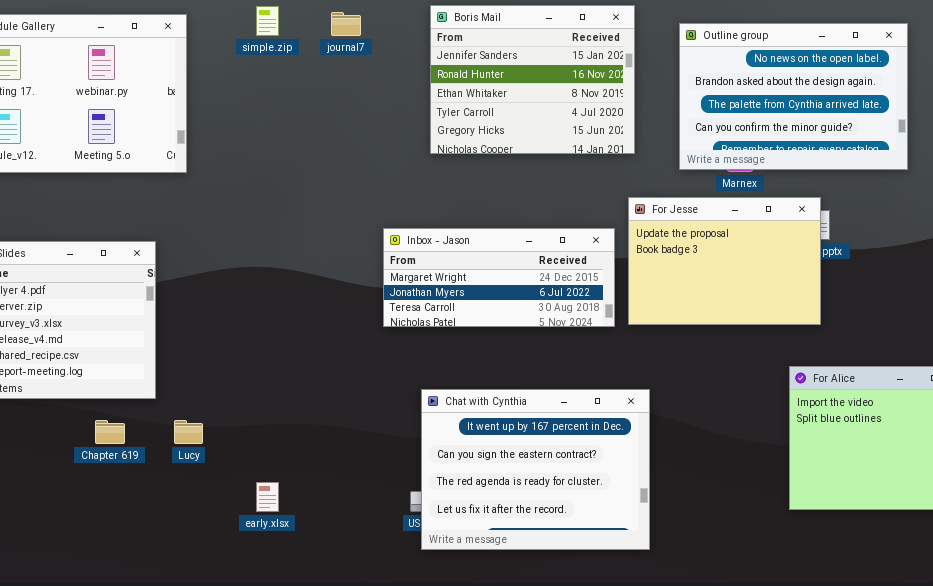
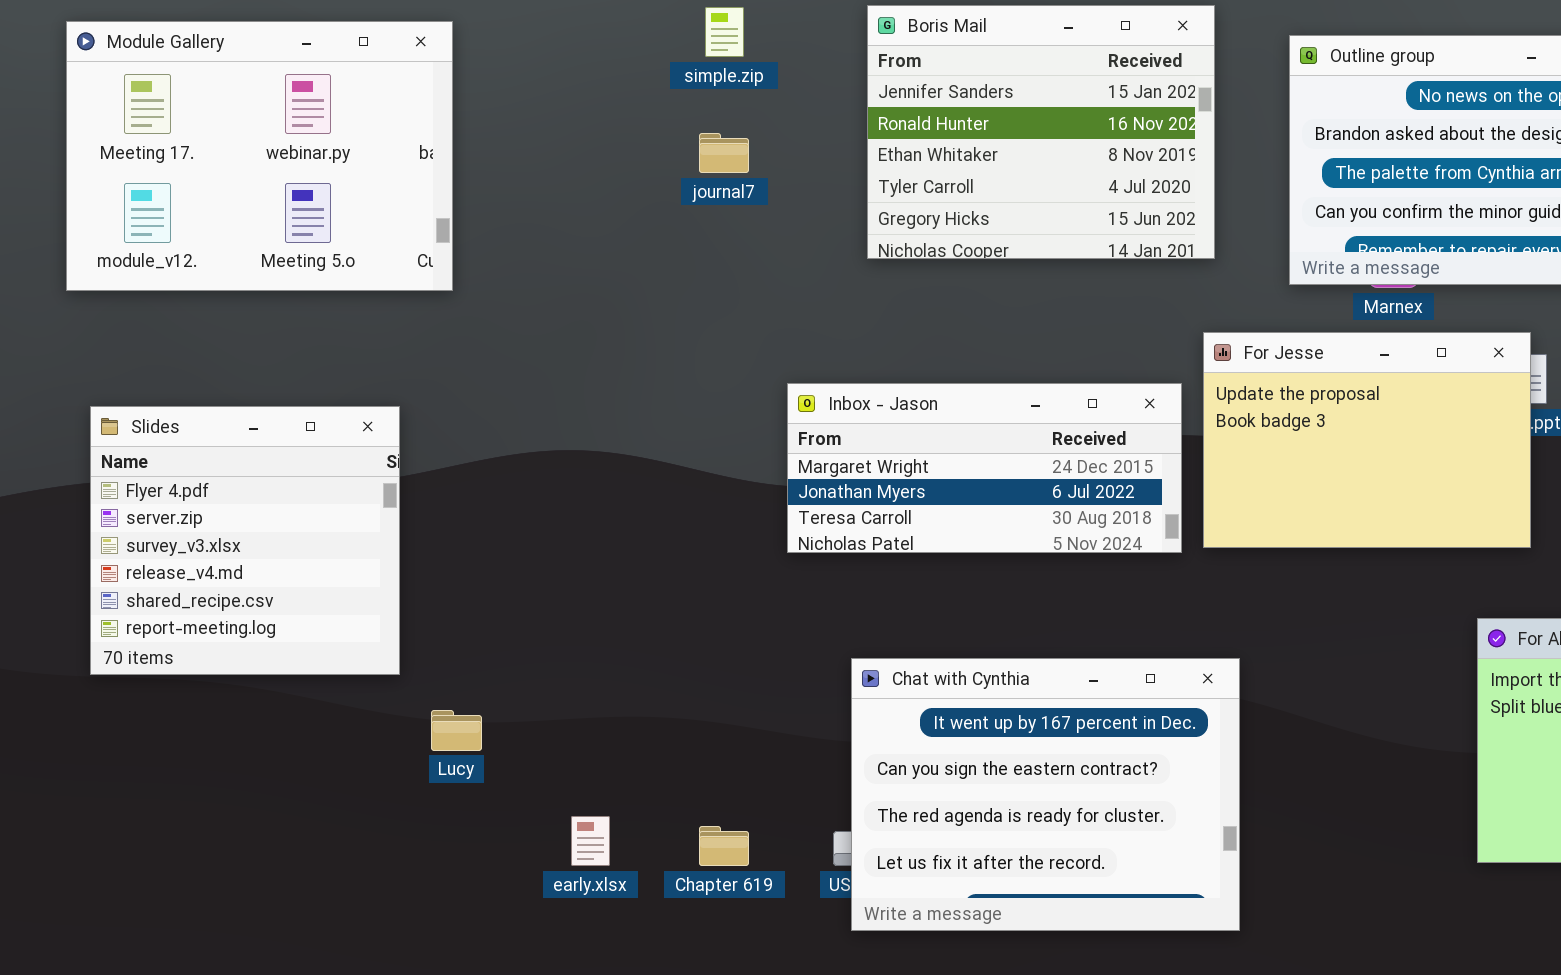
simple.zip: [256,6,279,36] -> [705,7,744,57], moved
journal7: [331,12,361,36] -> [699,133,749,173], moved
Chapter 619: [95,420,125,444] -> [699,826,749,866], moved

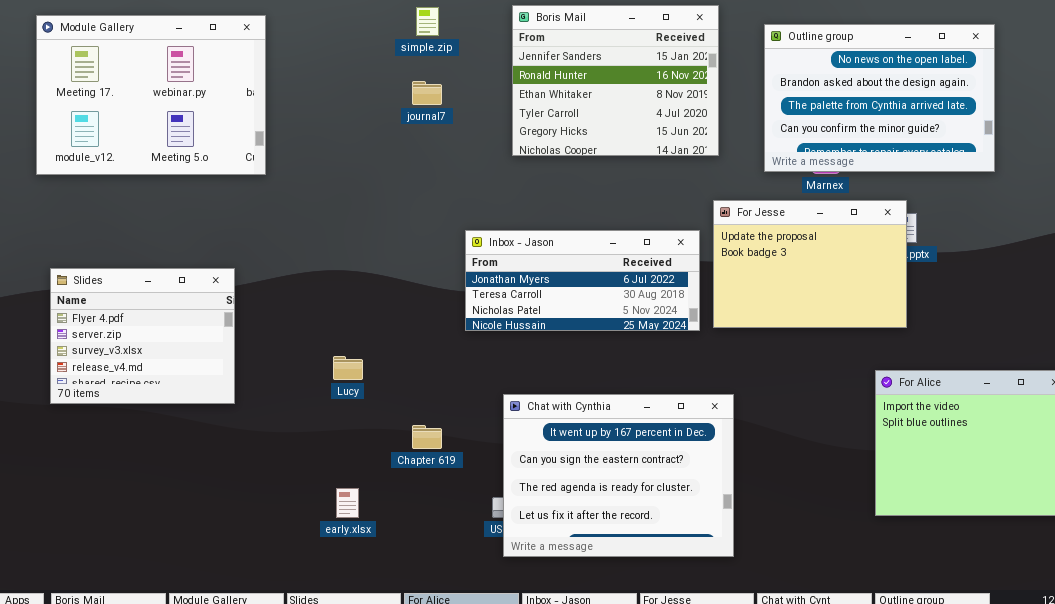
Inbox - Jason: [787,383,1182,553] -> [465,230,700,331], scrolled down 1 row
Slides: [90,406,400,675] -> [50,268,235,404], resized
Lucy: [431,710,482,751] -> [333,356,363,380], moved
Chapter 619: [699,826,749,866] -> [412,425,442,449], moved

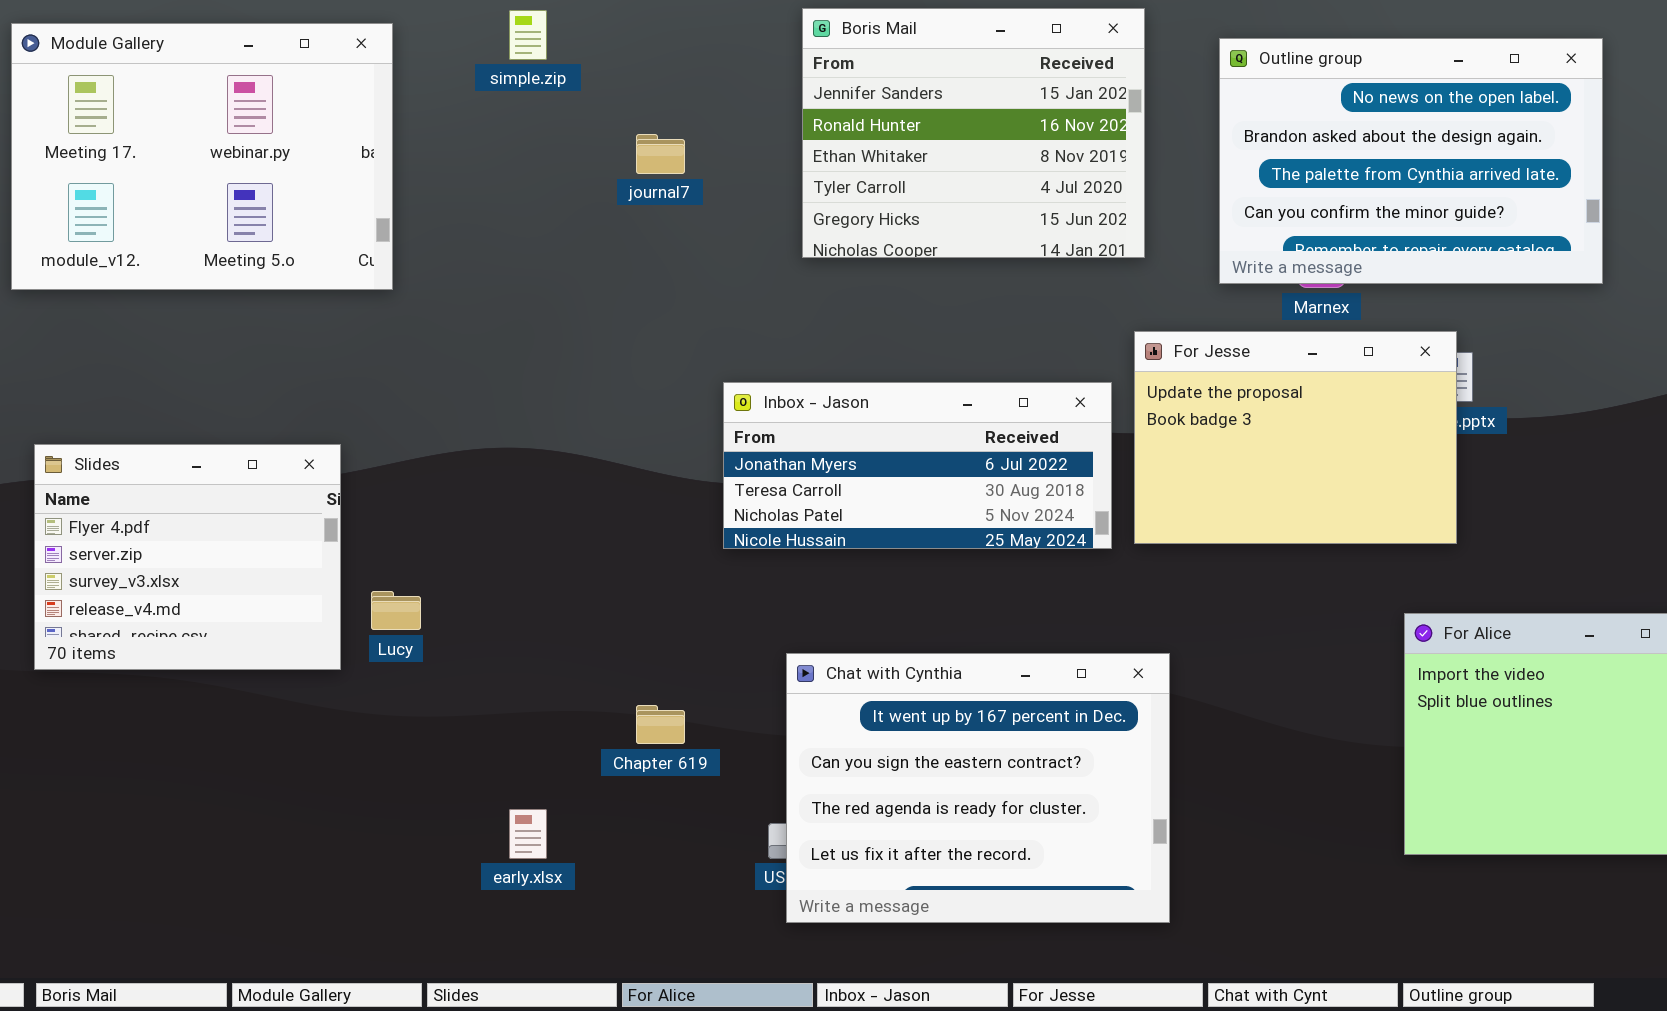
simple.zip: [416,7,439,36] -> [509,10,547,60], moved
Lucy: [333,356,363,380] -> [371,591,421,630], moved

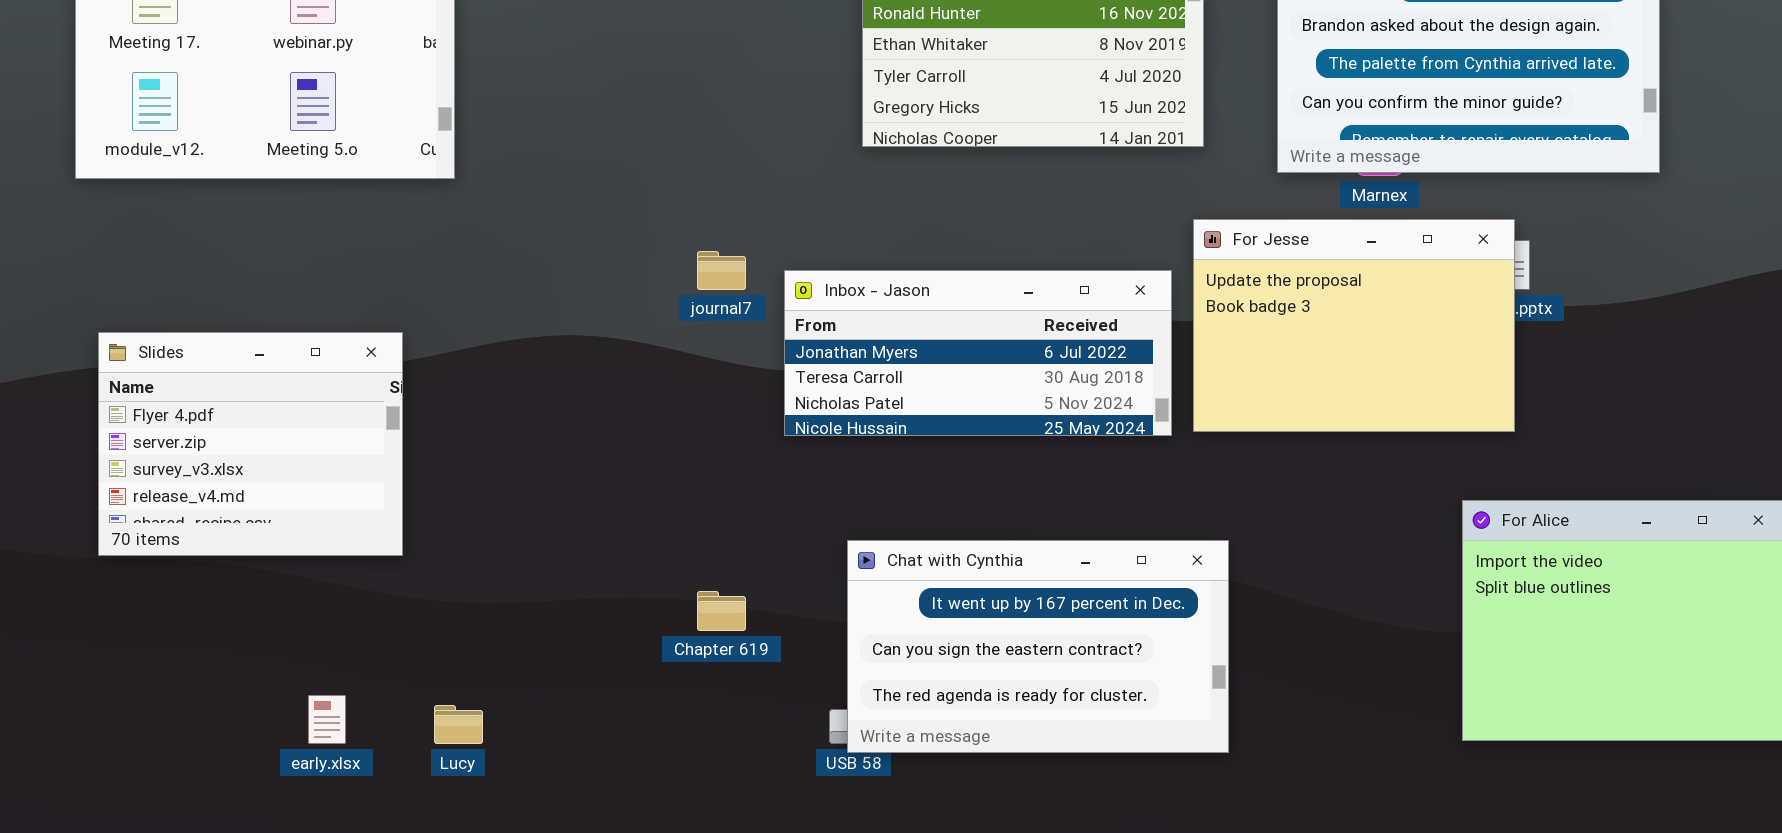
journal7: [636,134,685,174] -> [697,251,746,290], moved
Lucy: [371,591,421,630] -> [434,705,483,744], moved
Chat with Cynthia: [786,653,1170,923] -> [847,540,1229,753], resized
early.xlsx: [509,809,547,859] -> [308,695,346,744], moved

